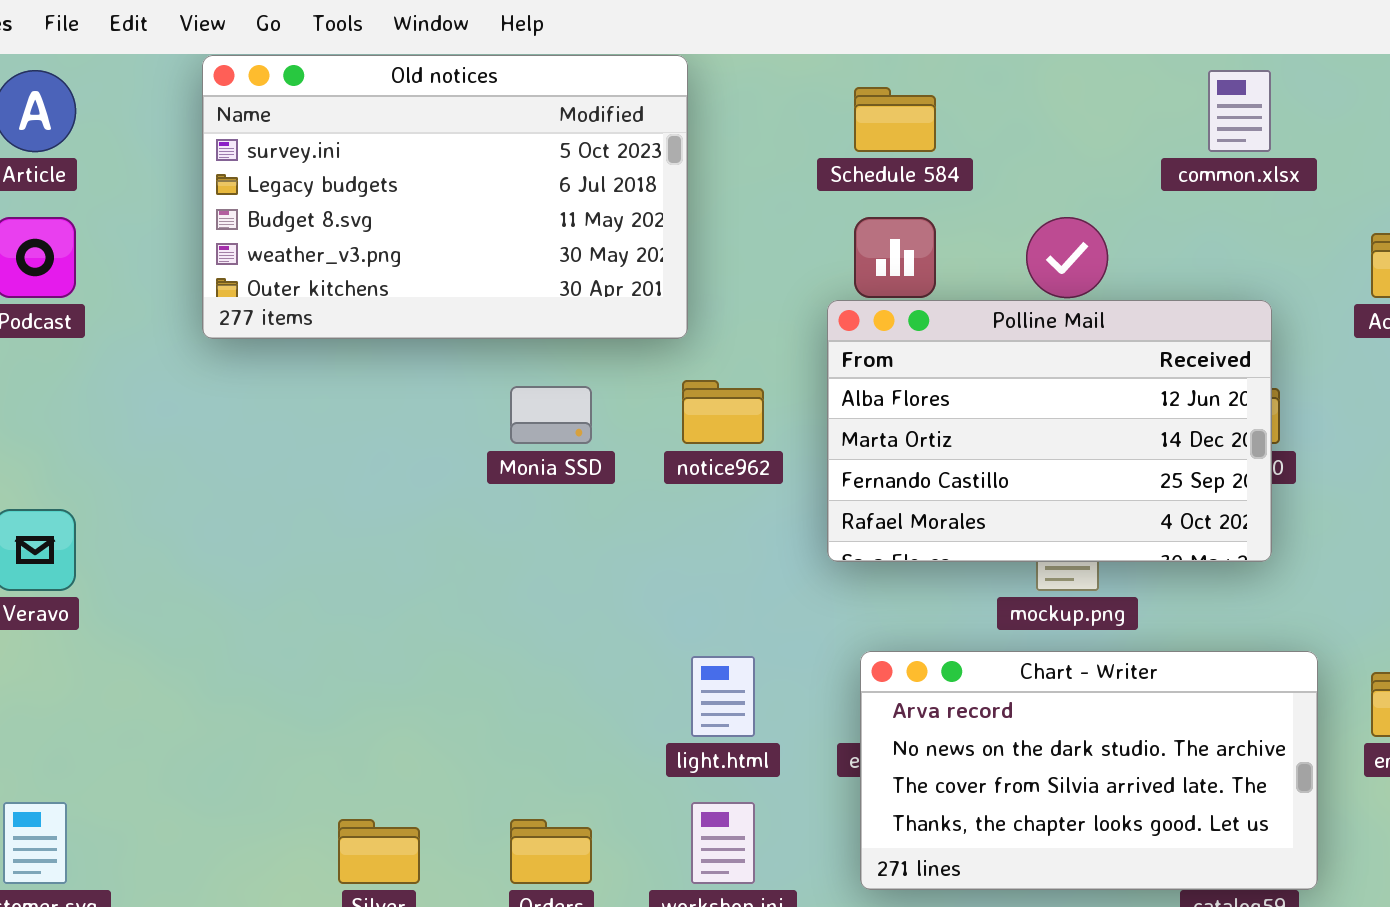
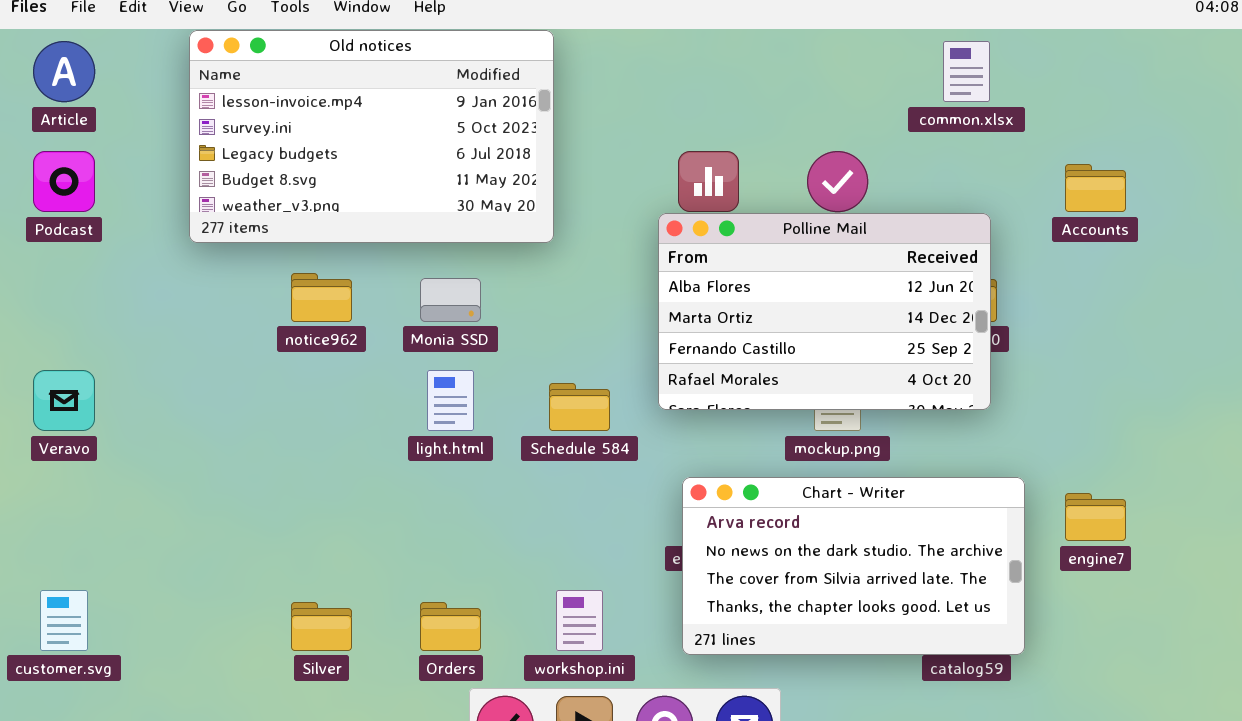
Old notices: [202,55,688,339] -> [189,30,554,243], scrolled up 1 row
Schedule 584: [854,87,936,152] -> [549,383,610,431], moved
notice962: [682,380,764,444] -> [291,273,352,322], moved
light.html: [691,656,755,737] -> [427,370,474,431], moved

